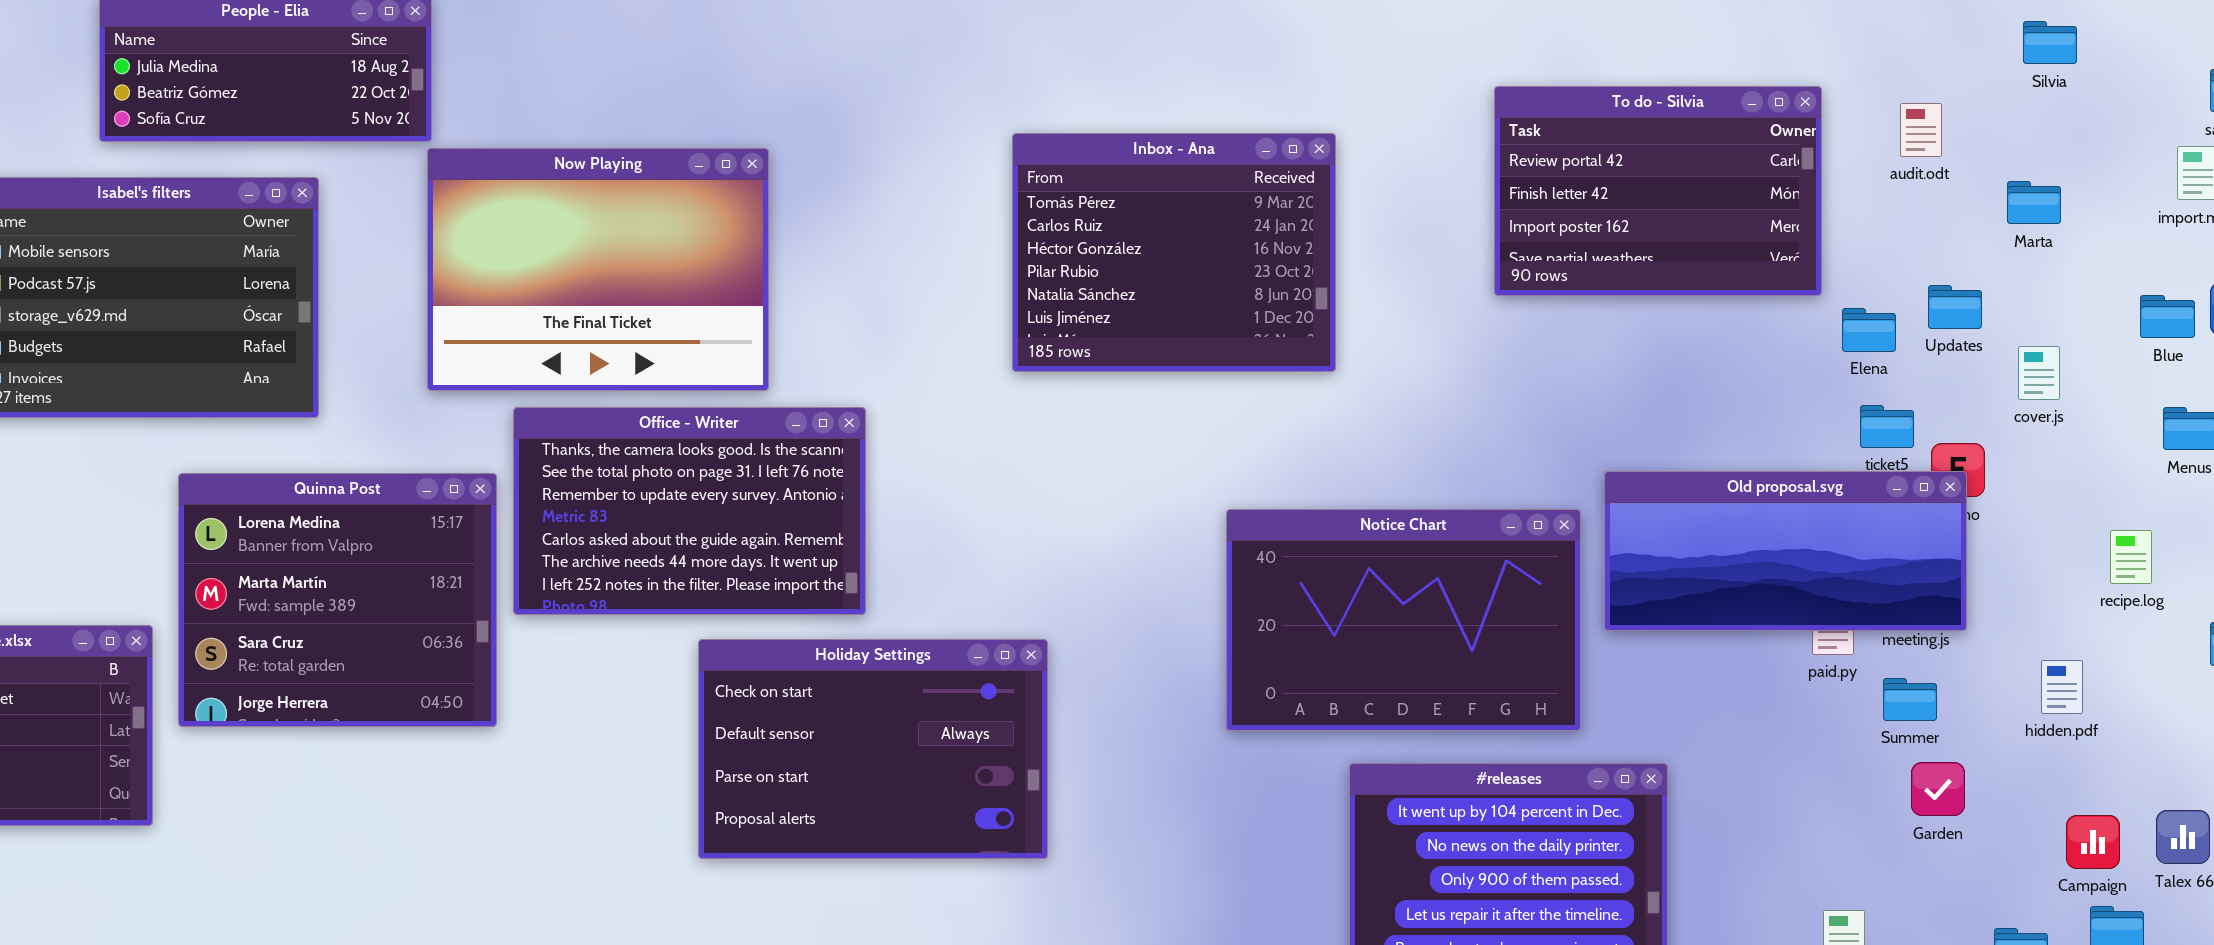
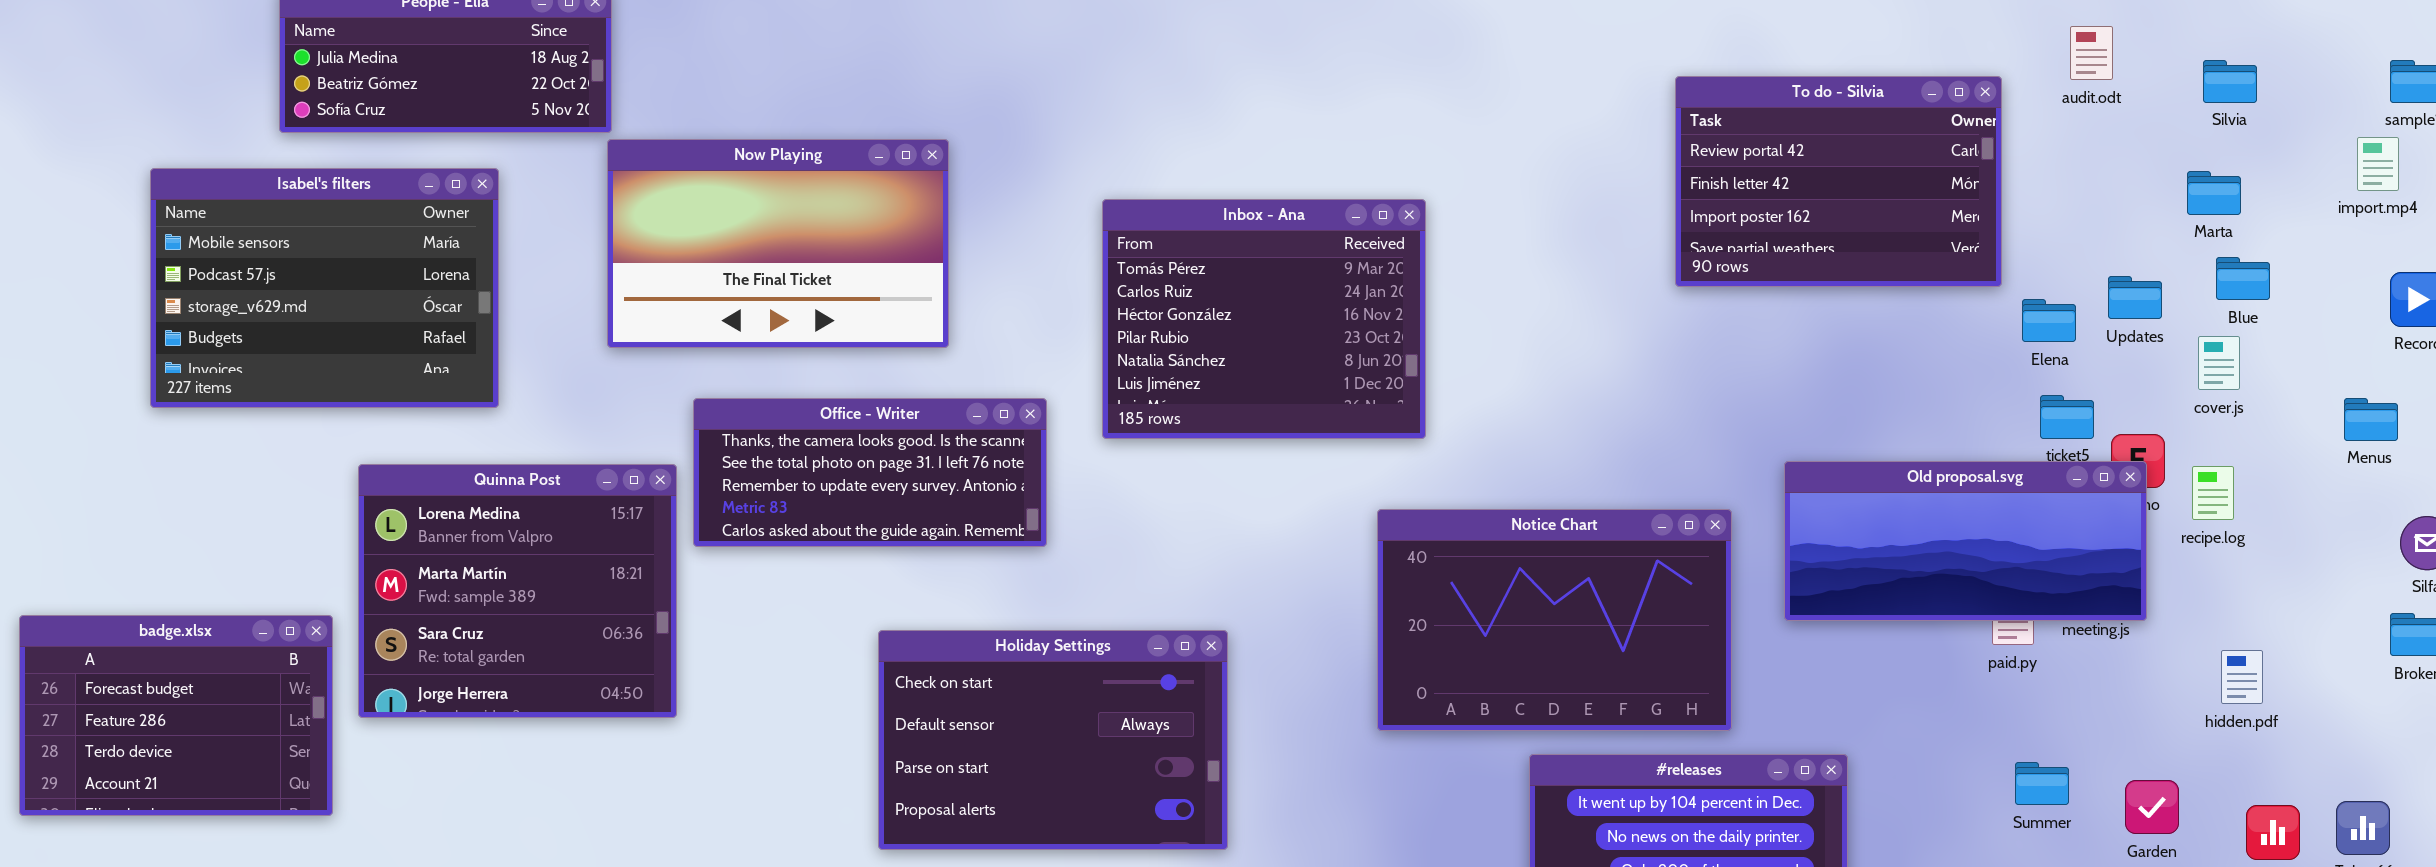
Silvia: [2023,21,2077,64] -> [2203,60,2257,103], moved
audit.odt: [1900,103,1942,157] -> [2070,26,2113,80], moved
Inbox - Ana: [1012,133,1336,372] -> [1102,199,1426,439], moved
Now Playing: [427,148,769,391] -> [607,139,949,348], resized
Blue: [2140,295,2195,338] -> [2216,257,2270,300], moved
Office - Writer: [513,407,866,615] -> [693,398,1047,547], resized
Notice Chart: [1226,509,1581,731] -> [1377,509,1732,731], moved
recipe.log: [2110,530,2152,584] -> [2192,466,2234,520], moved
Summer: [1883,678,1937,721] -> [2015,762,2069,805], moved
Garden: [1911,762,1965,816] -> [2125,780,2179,834], moved

